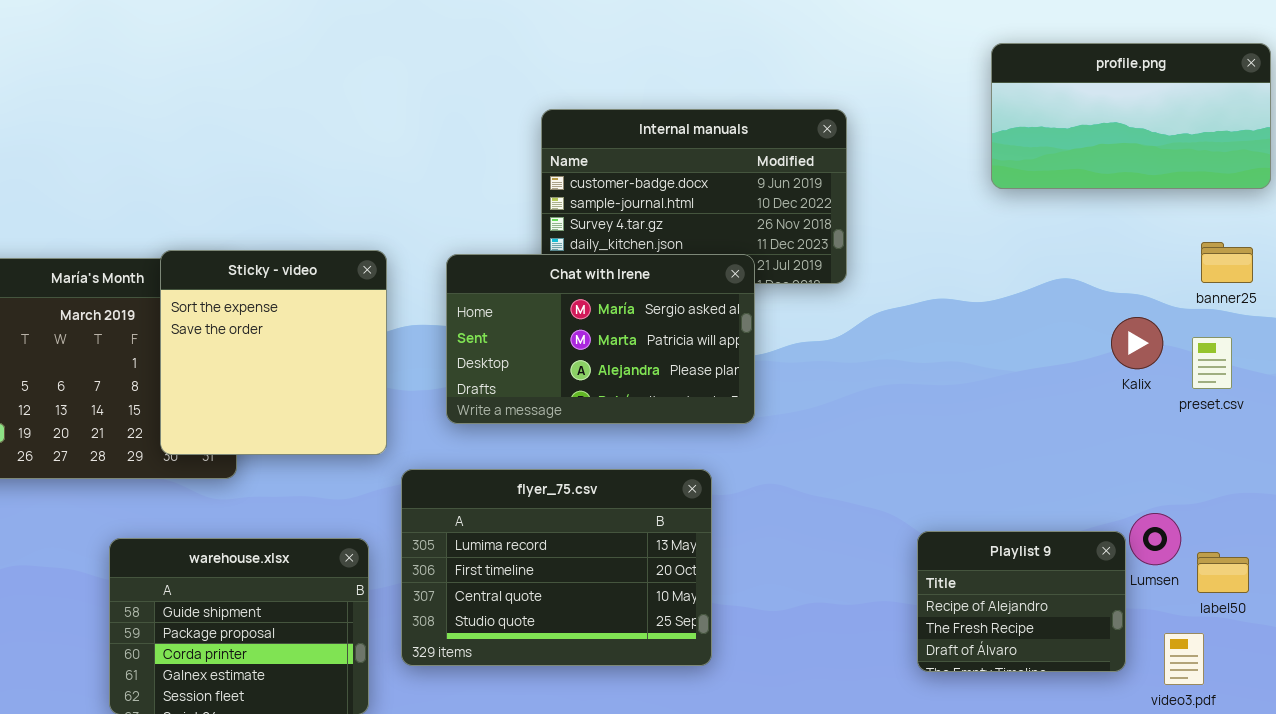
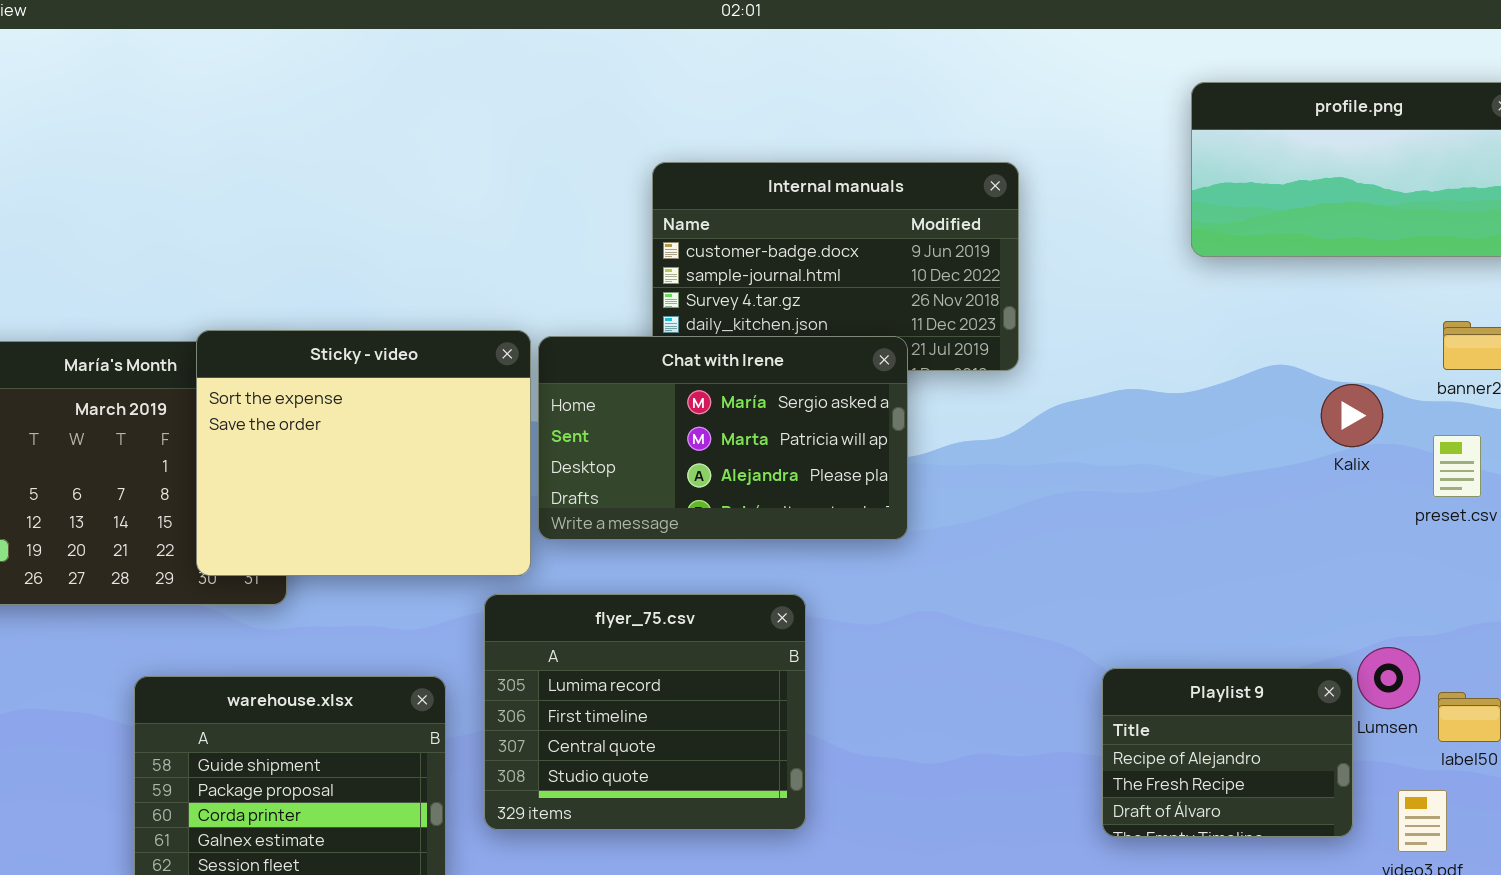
Sticky - video: [160,250,387,455] -> [196,330,531,576], resized
Kalix: [1111,317,1163,369] -> [1321,384,1383,447], moved
flyer_75.csv: [401,469,712,666] -> [484,594,806,830], resized

